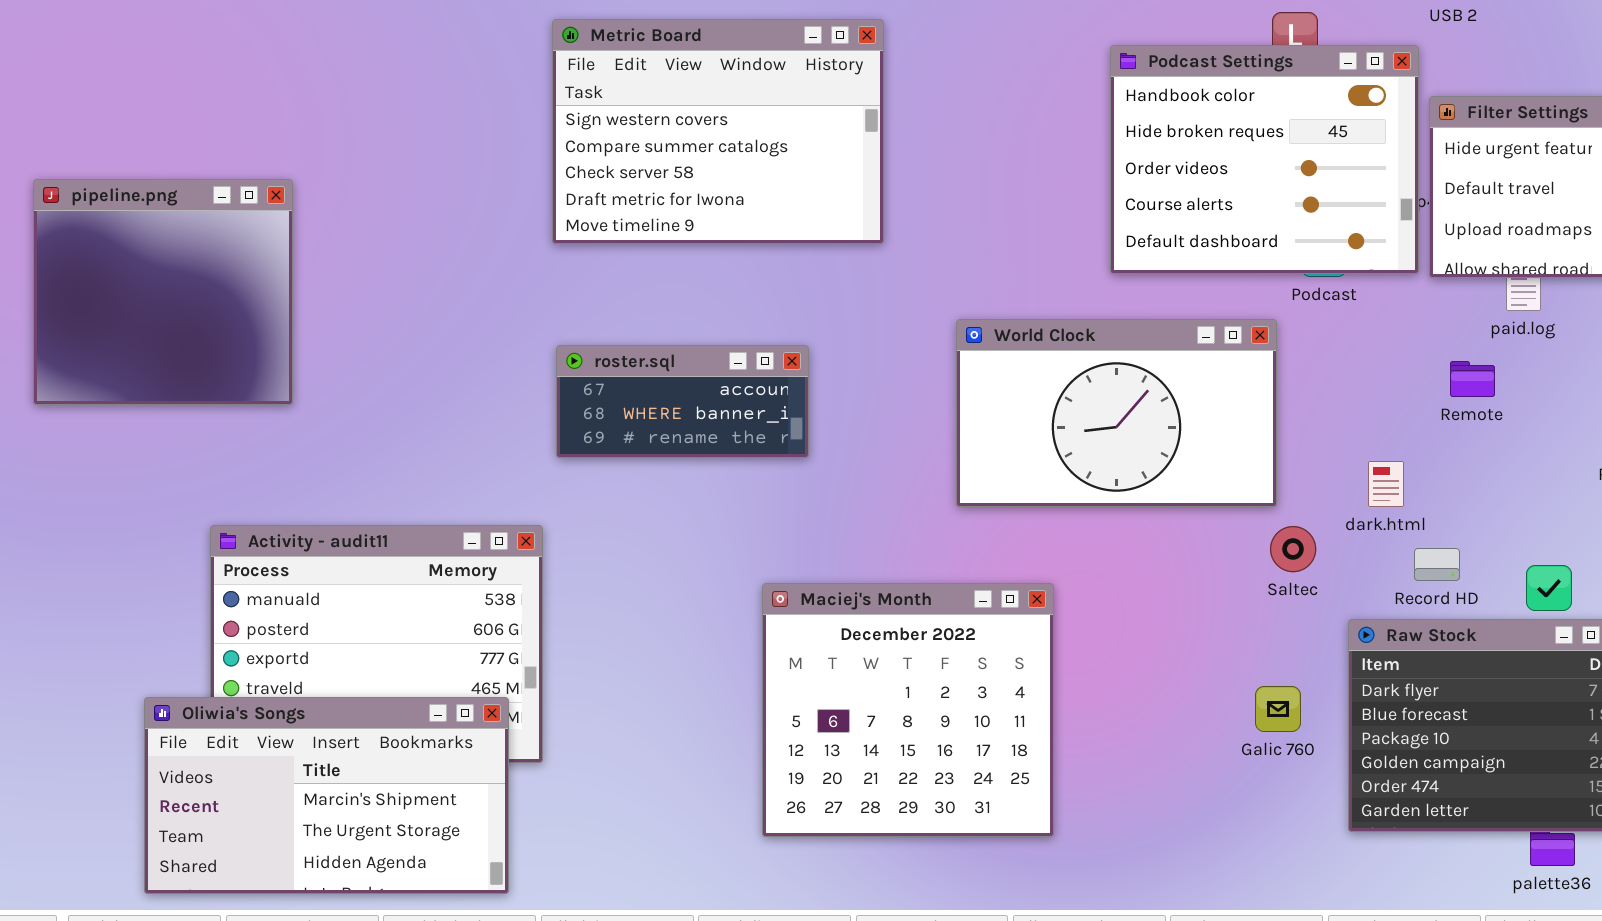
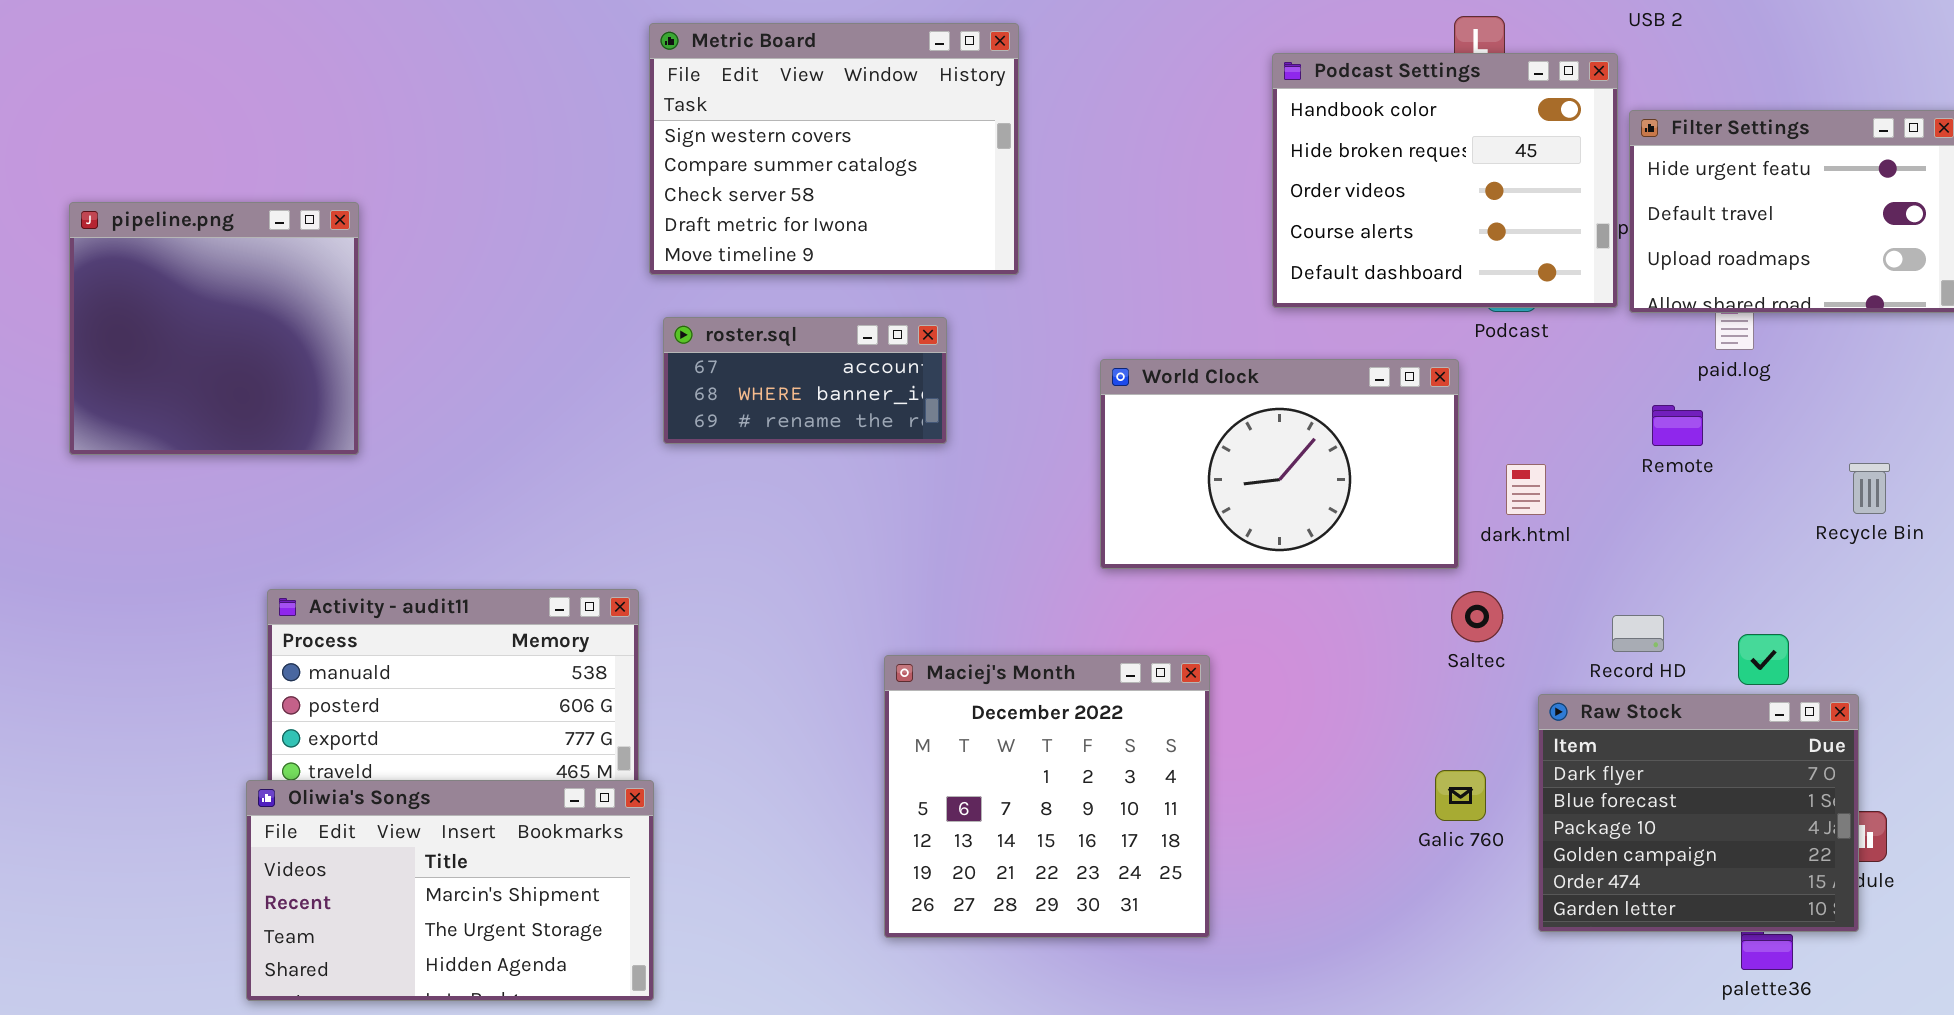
roster.sql: [556,345,809,458] -> [663,317,947,444], moved
dark.html: [1368,461,1404,507] -> [1506,464,1546,515], moved
Oliwia's Songs: [144,697,509,894] -> [246,780,654,1001], moved

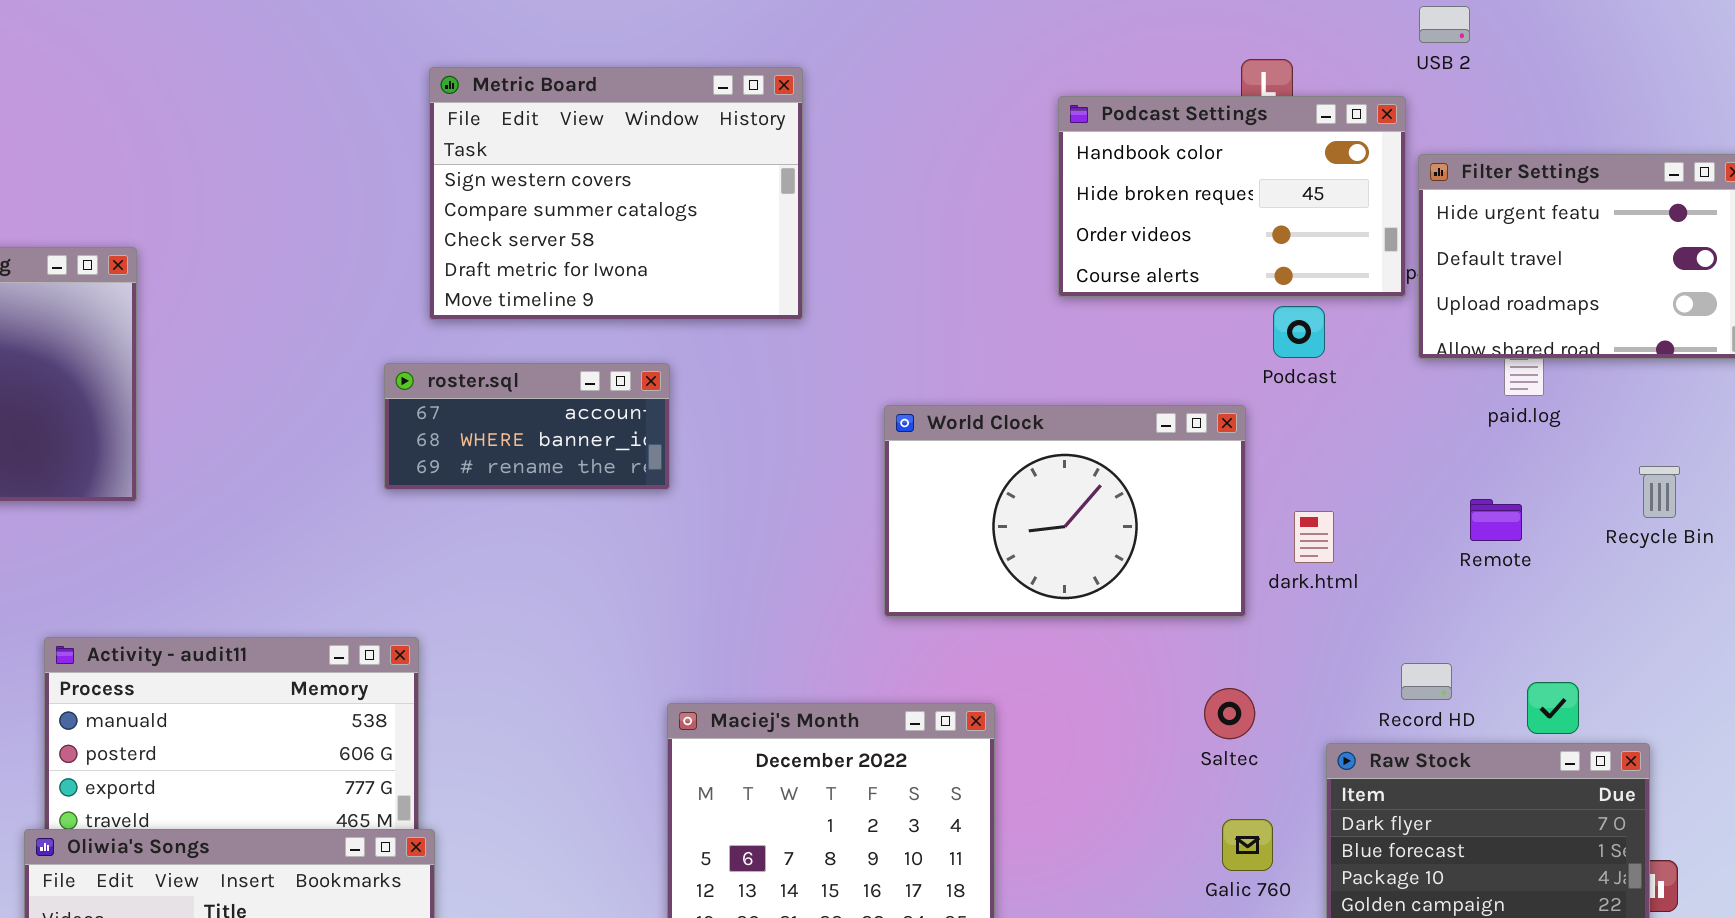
Podcast Settings: [1272,53,1618,308] -> [1058,96,1406,297], resized
roster.sql: [663,317,947,444] -> [384,363,670,490], moved
Remote: [1652,405,1703,446] -> [1470,499,1522,541], moved
Recycle Bin: [1849,463,1890,514] -> [1639,466,1680,518], moved
Saltec: [1451,591,1503,642] -> [1204,688,1255,739], moved

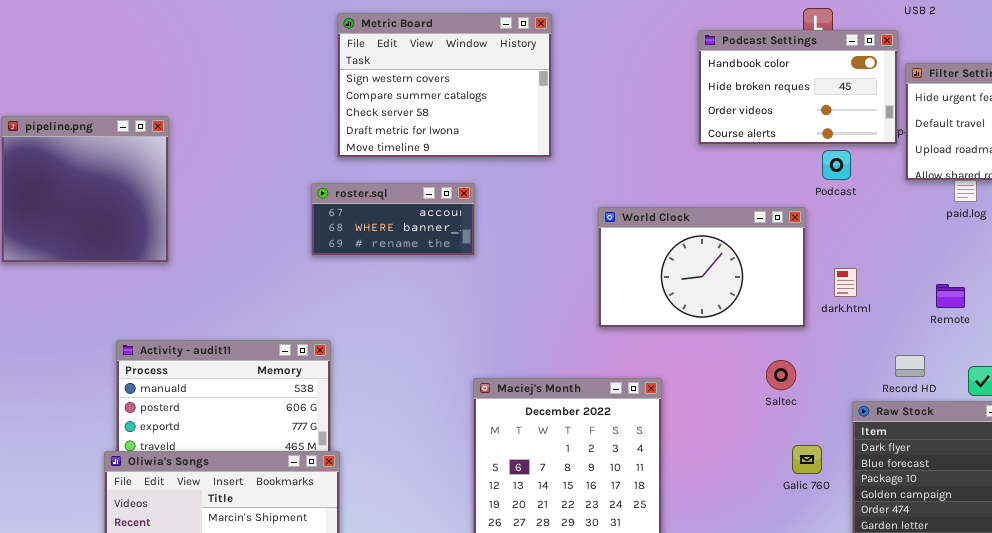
Remote: [1470,499,1522,541] -> [936,284,965,308], moved
Saltec: [1204,688,1255,739] -> [766,360,796,390], moved

